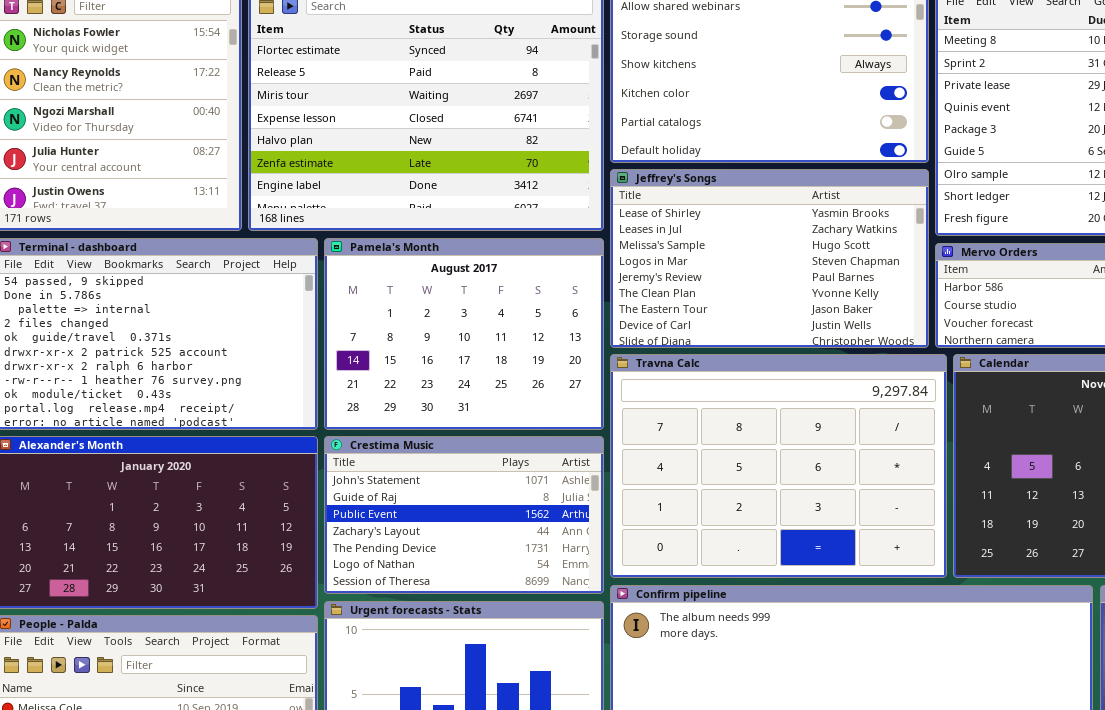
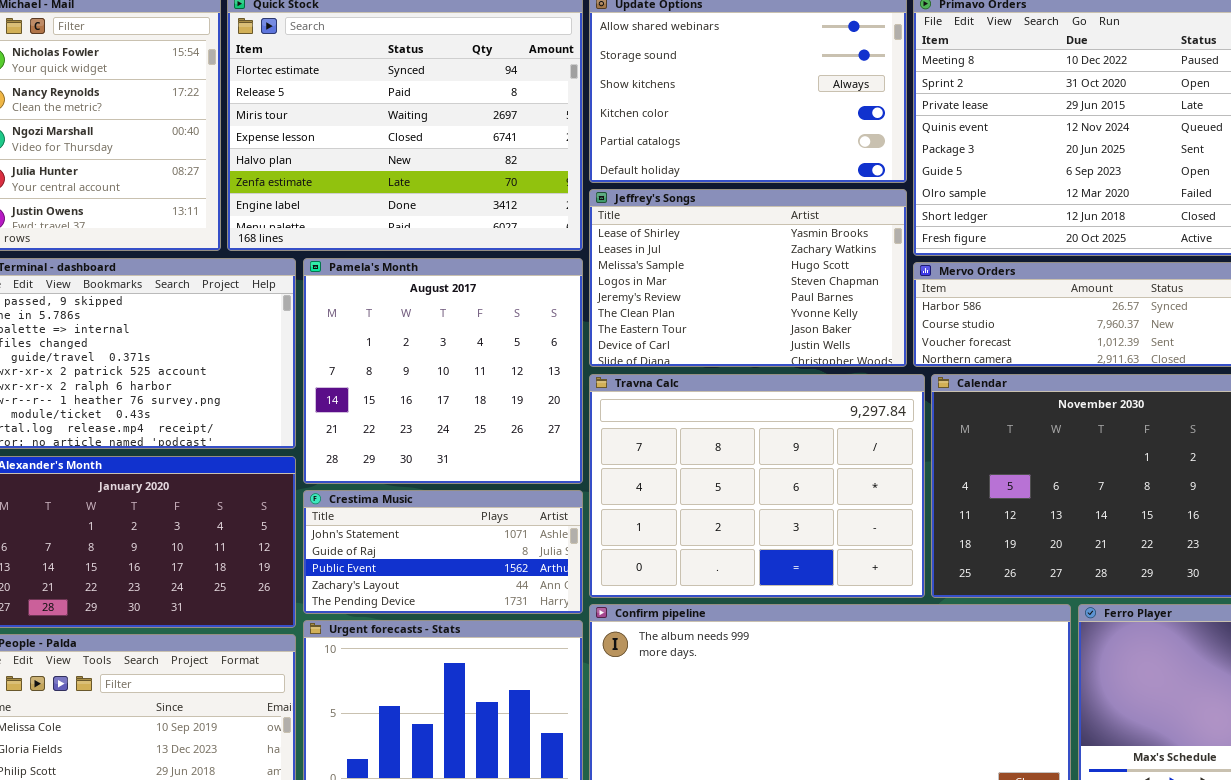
Pamela's Month: [324,238,604,430] -> [303,258,583,484], resized
Crestima Music: [324,436,604,594] -> [303,490,583,614], resized

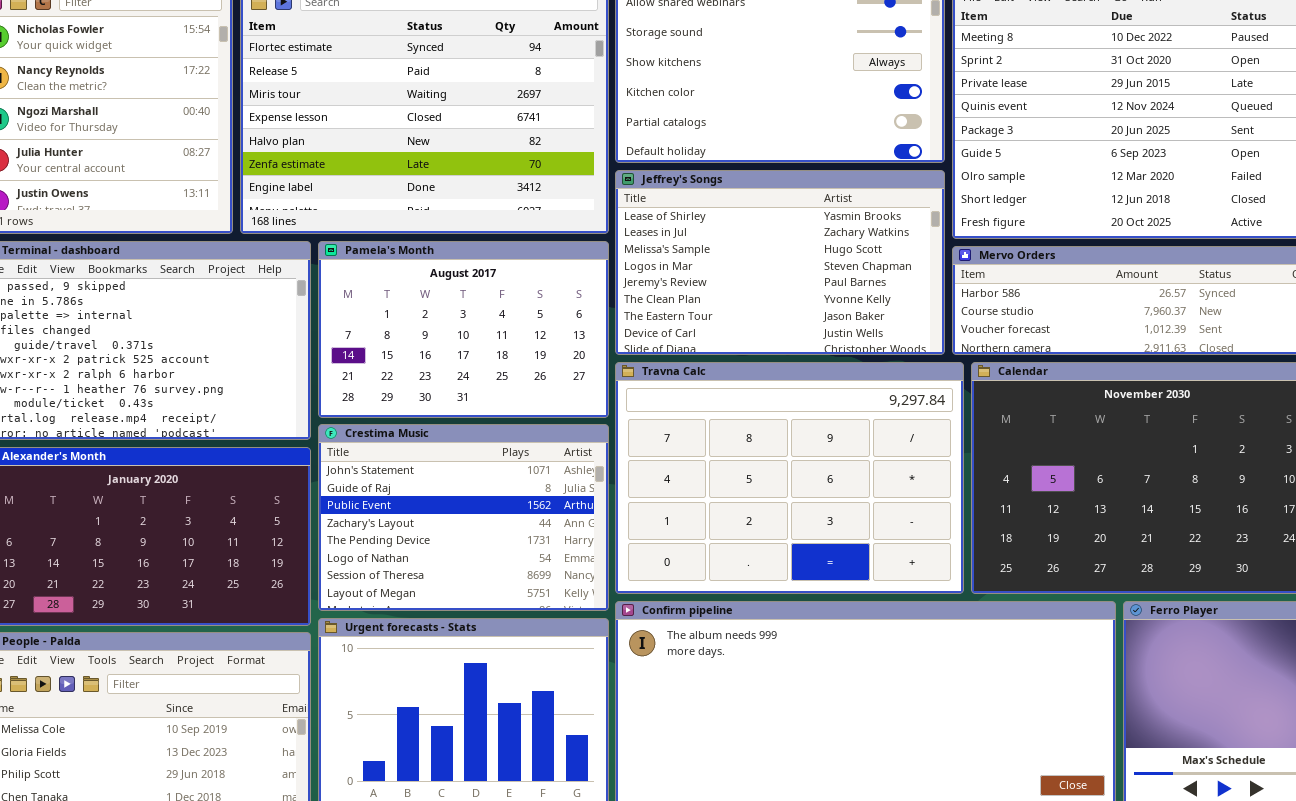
Pamela's Month: [303,258,583,484] -> [318,241,609,418], resized
Crestima Music: [303,490,583,614] -> [318,424,609,611], resized

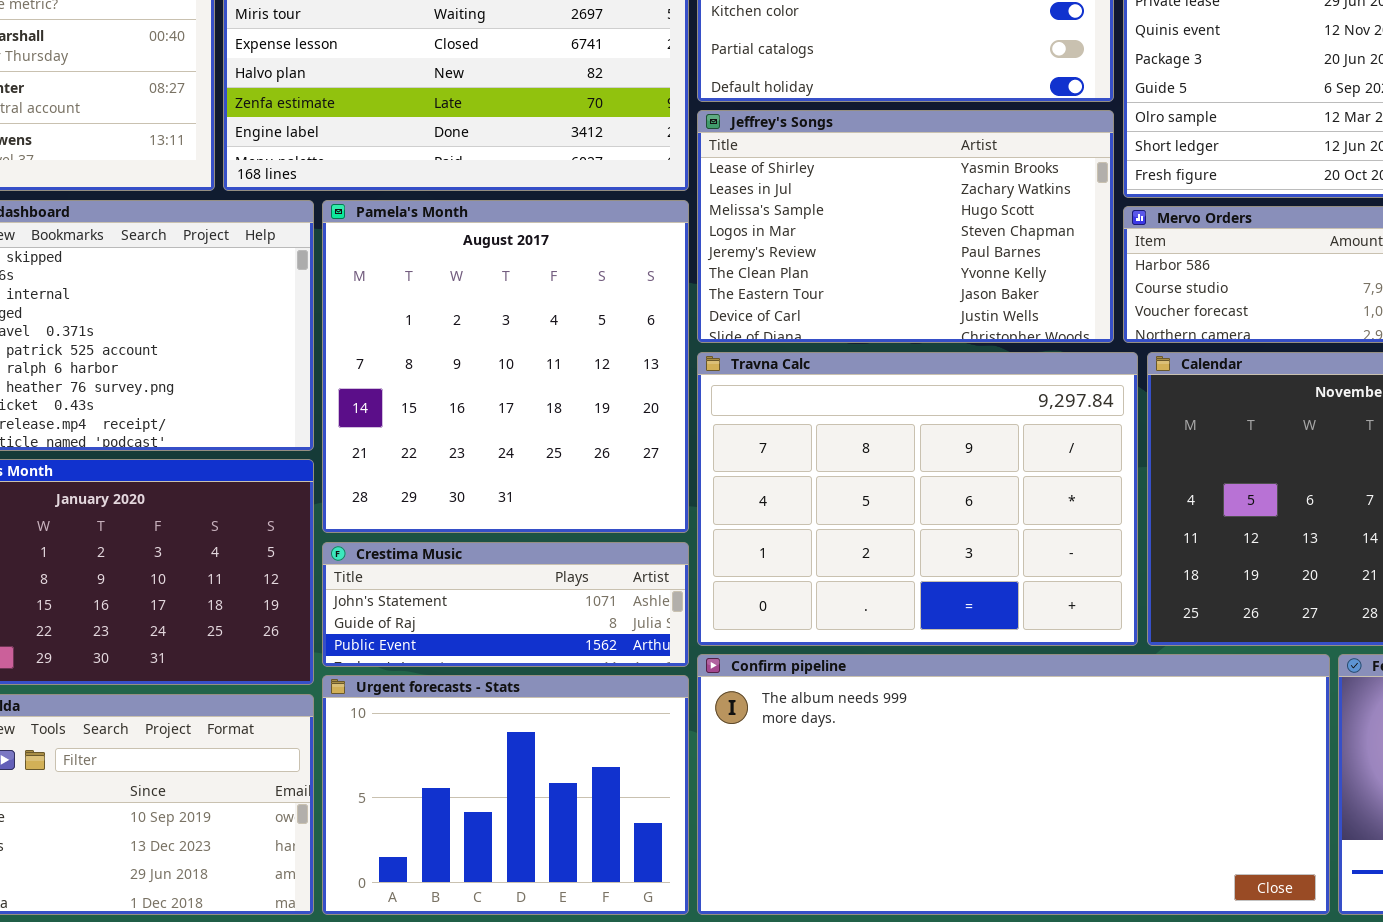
Pamela's Month: [318,241,609,418] -> [322,200,689,533], resized
Crestima Music: [318,424,609,611] -> [322,542,689,667], resized

